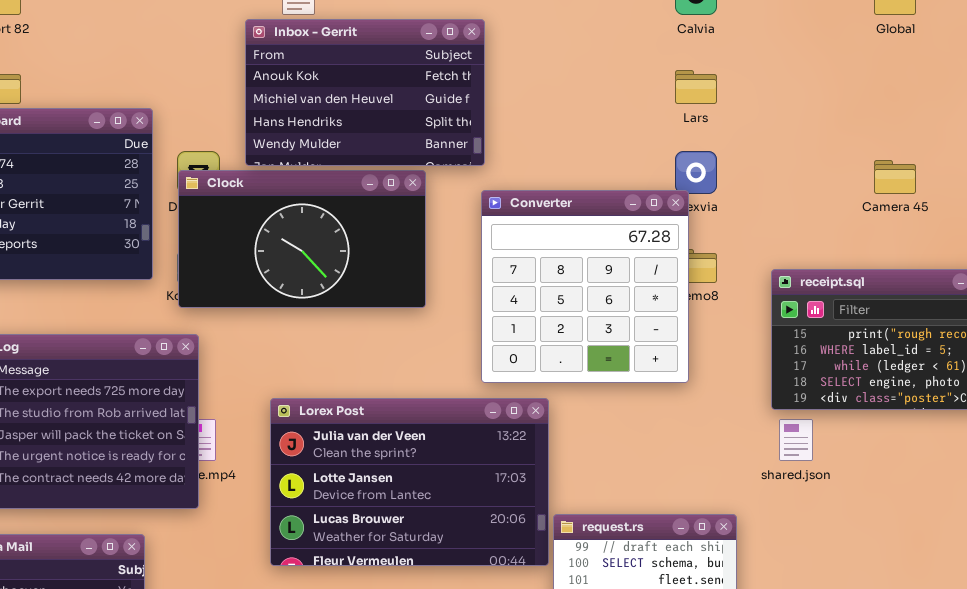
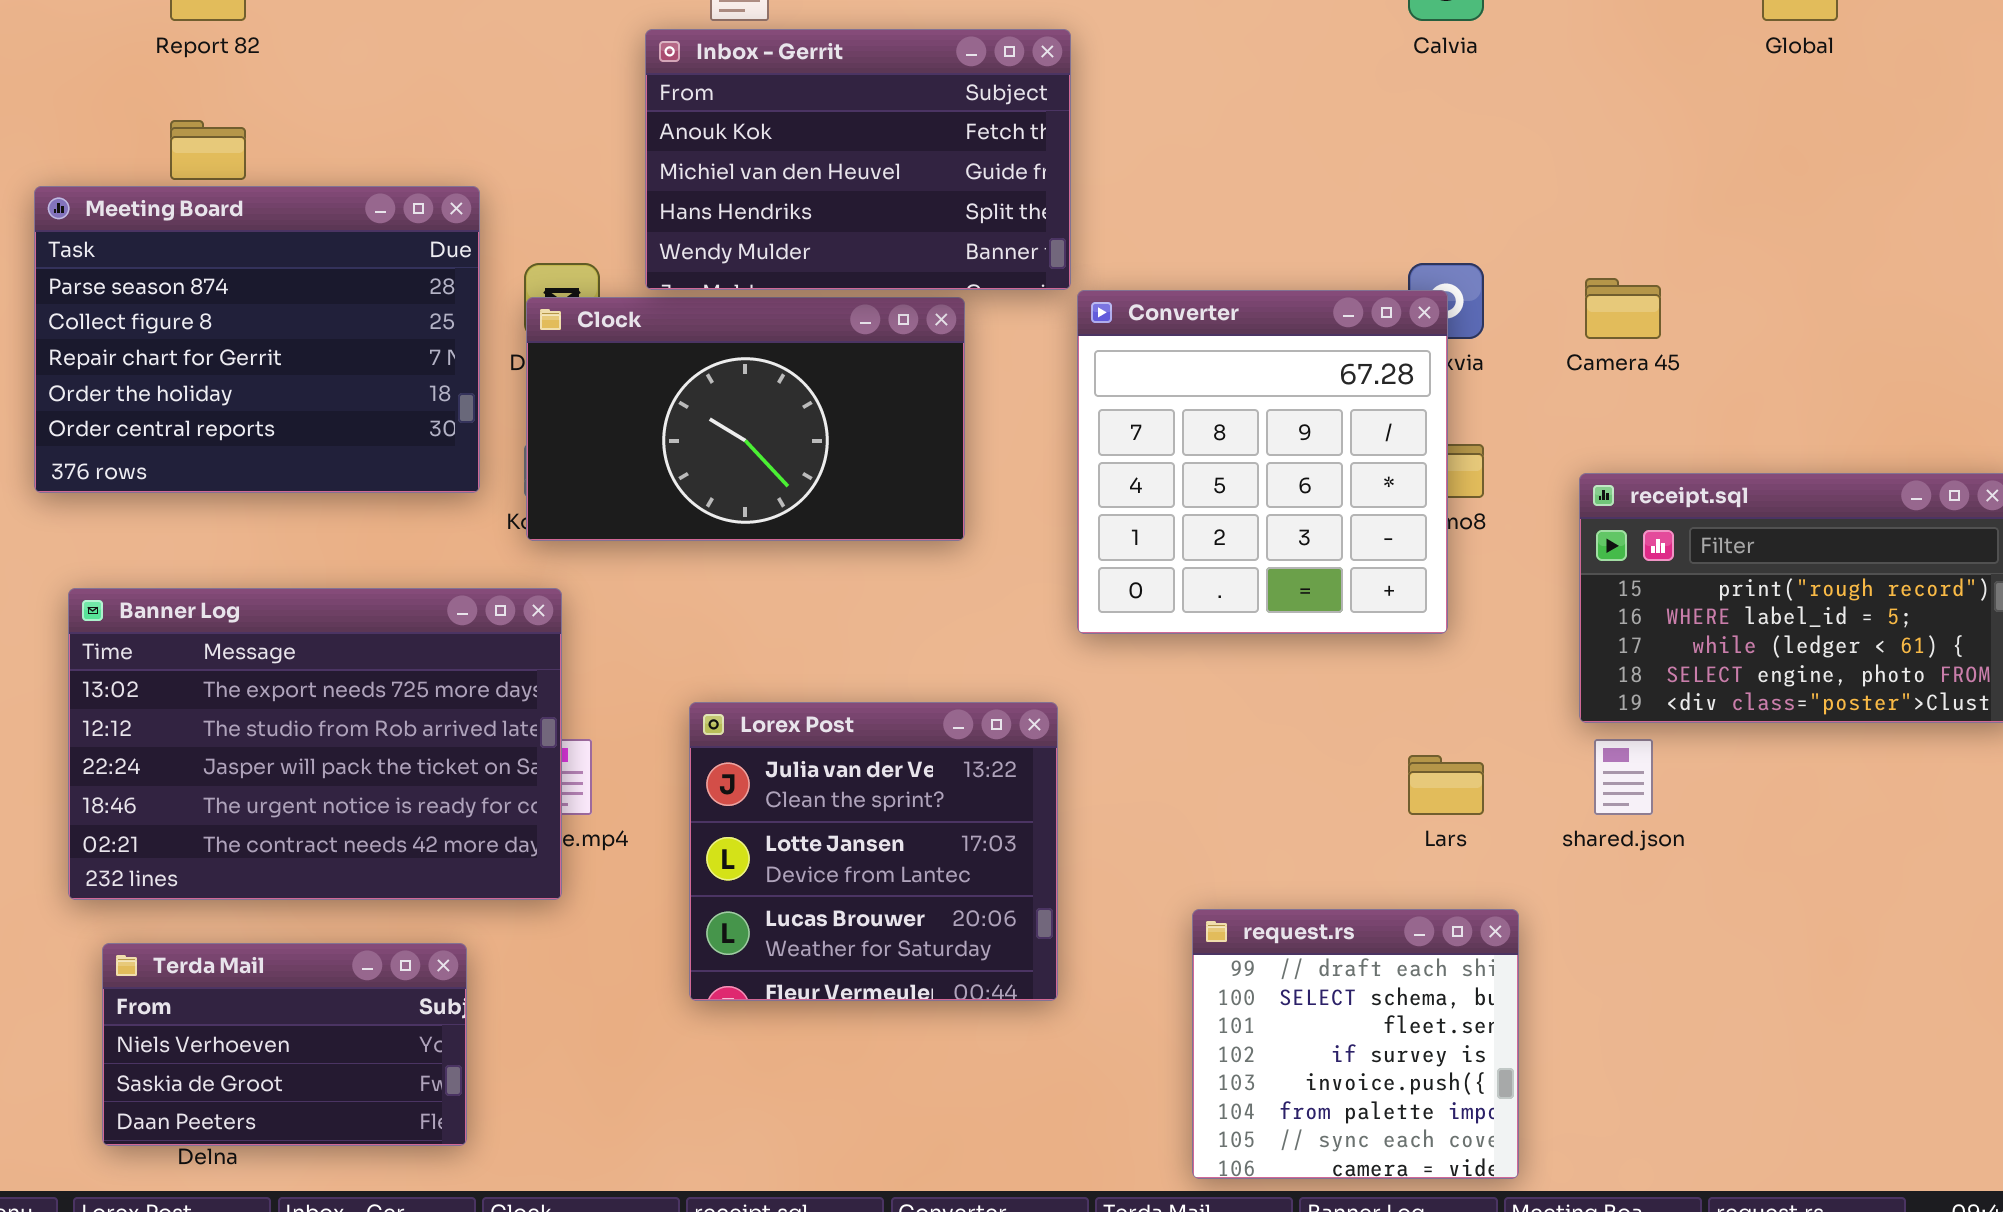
Lars: [675,70,717,104] -> [1408,755,1484,815], moved
Camera 45: [874,160,916,194] -> [1585,278,1661,339], moved
Converter: [481,190,689,383] -> [1077,290,1448,634], moved
Lorex Post: [270,398,549,566] -> [689,702,1058,1001], resized

